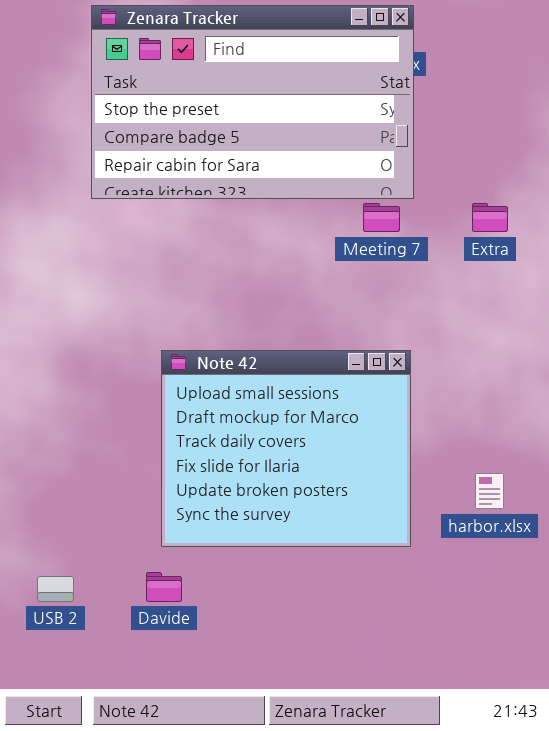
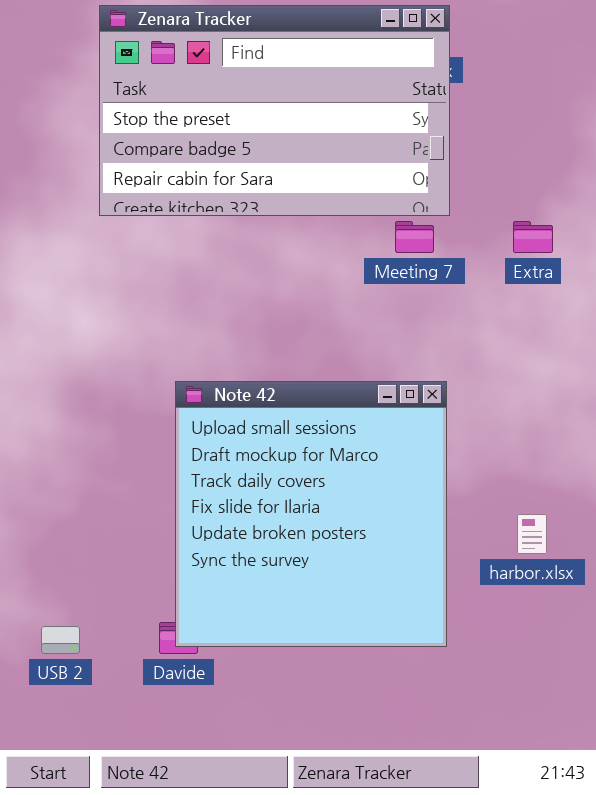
Note 42: [161,350,411,547] -> [175,381,447,647], resized

